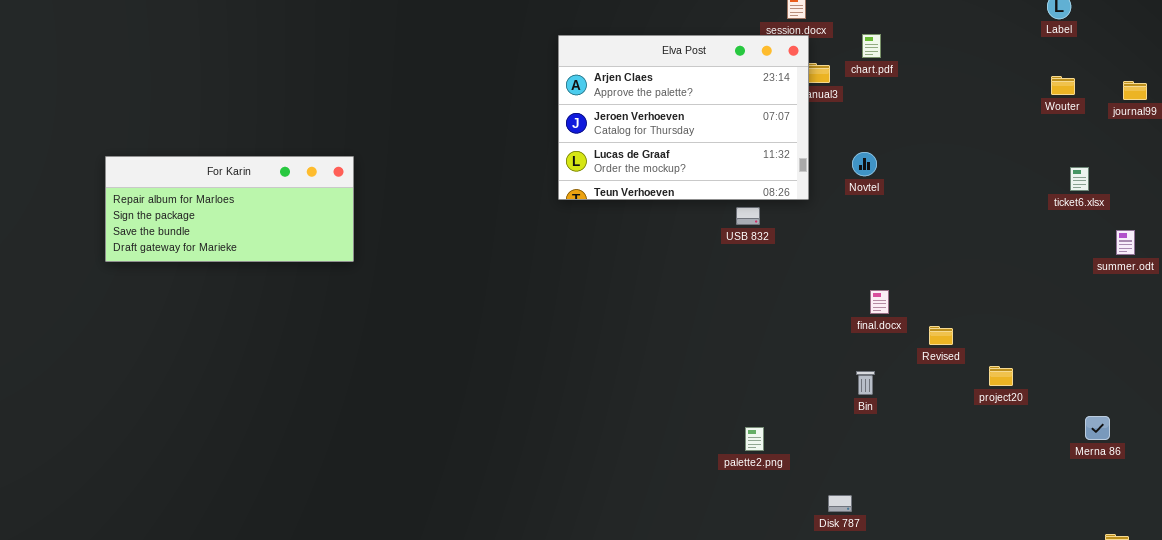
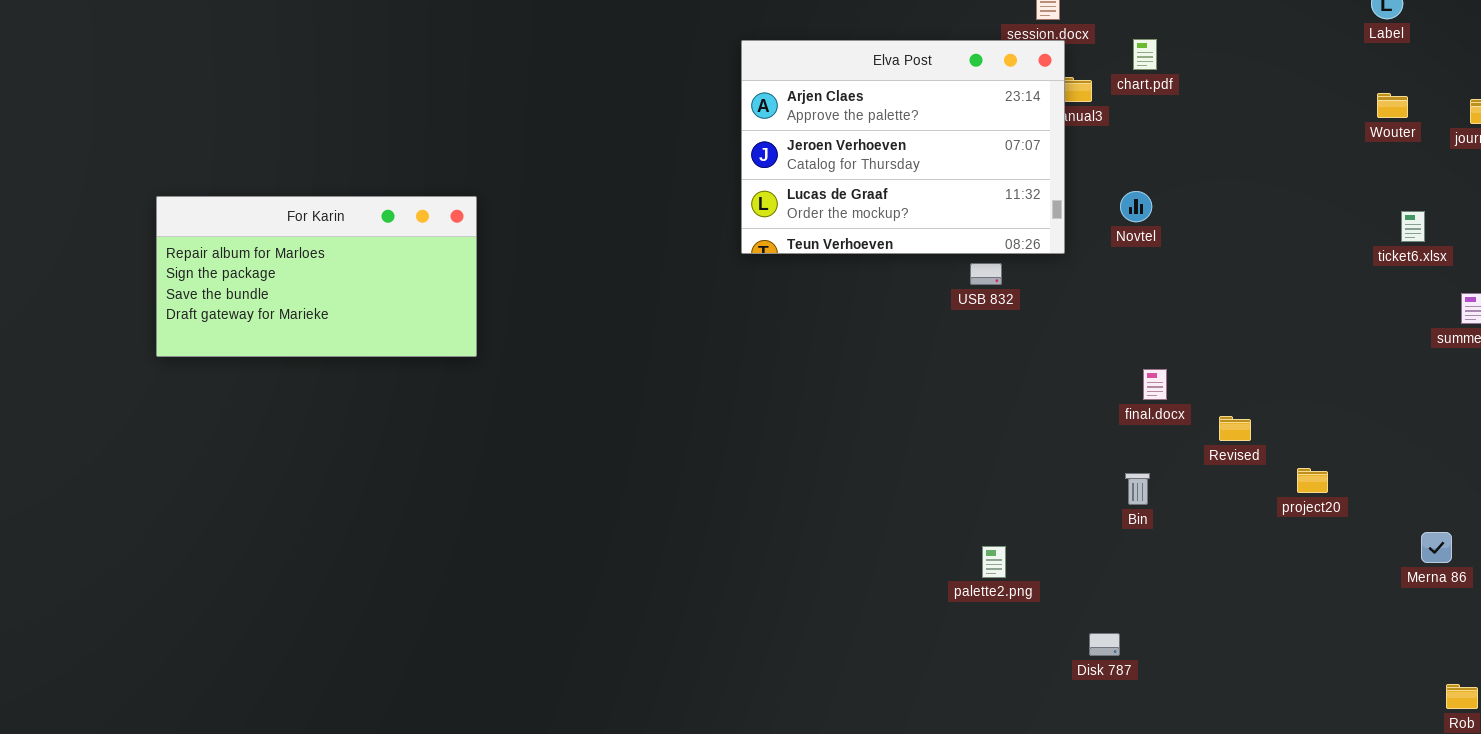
For Karin: [105,156,354,262] -> [156,196,477,357], resized

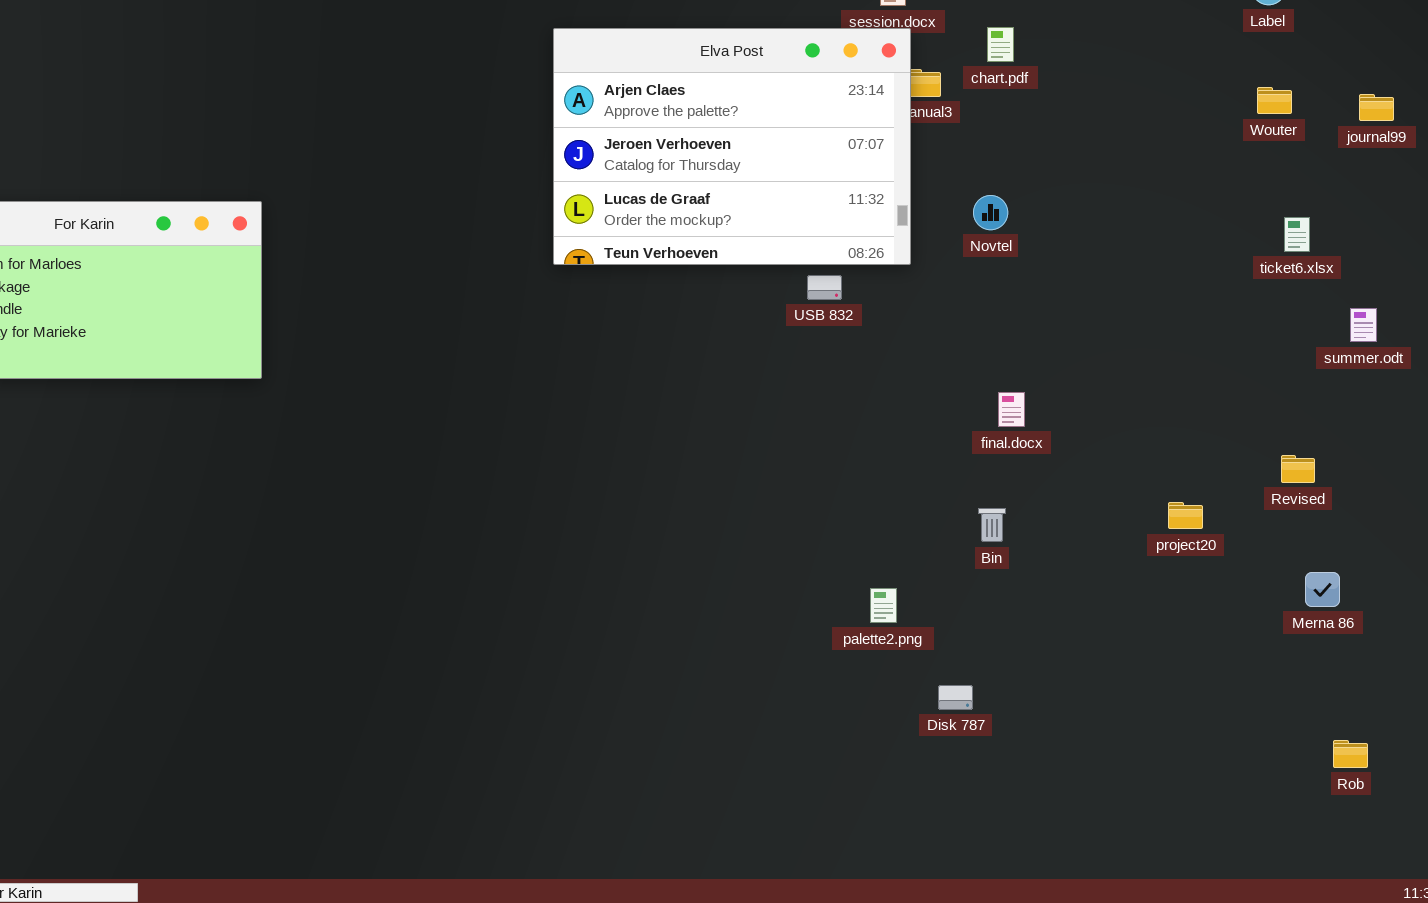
Revised: [1219,416,1251,441] -> [1281,455,1315,483], moved
palette2.png: [982,546,1006,578] -> [870,588,897,623], moved

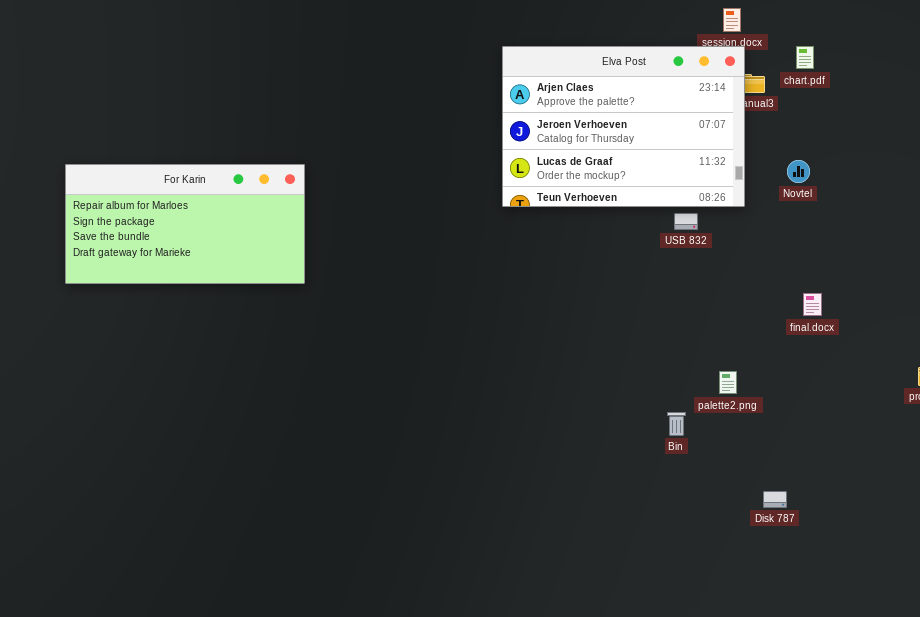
Bin: [978,508,1006,542] -> [667,412,686,436], moved
palette2.png: [870,588,897,623] -> [719,371,737,394], moved

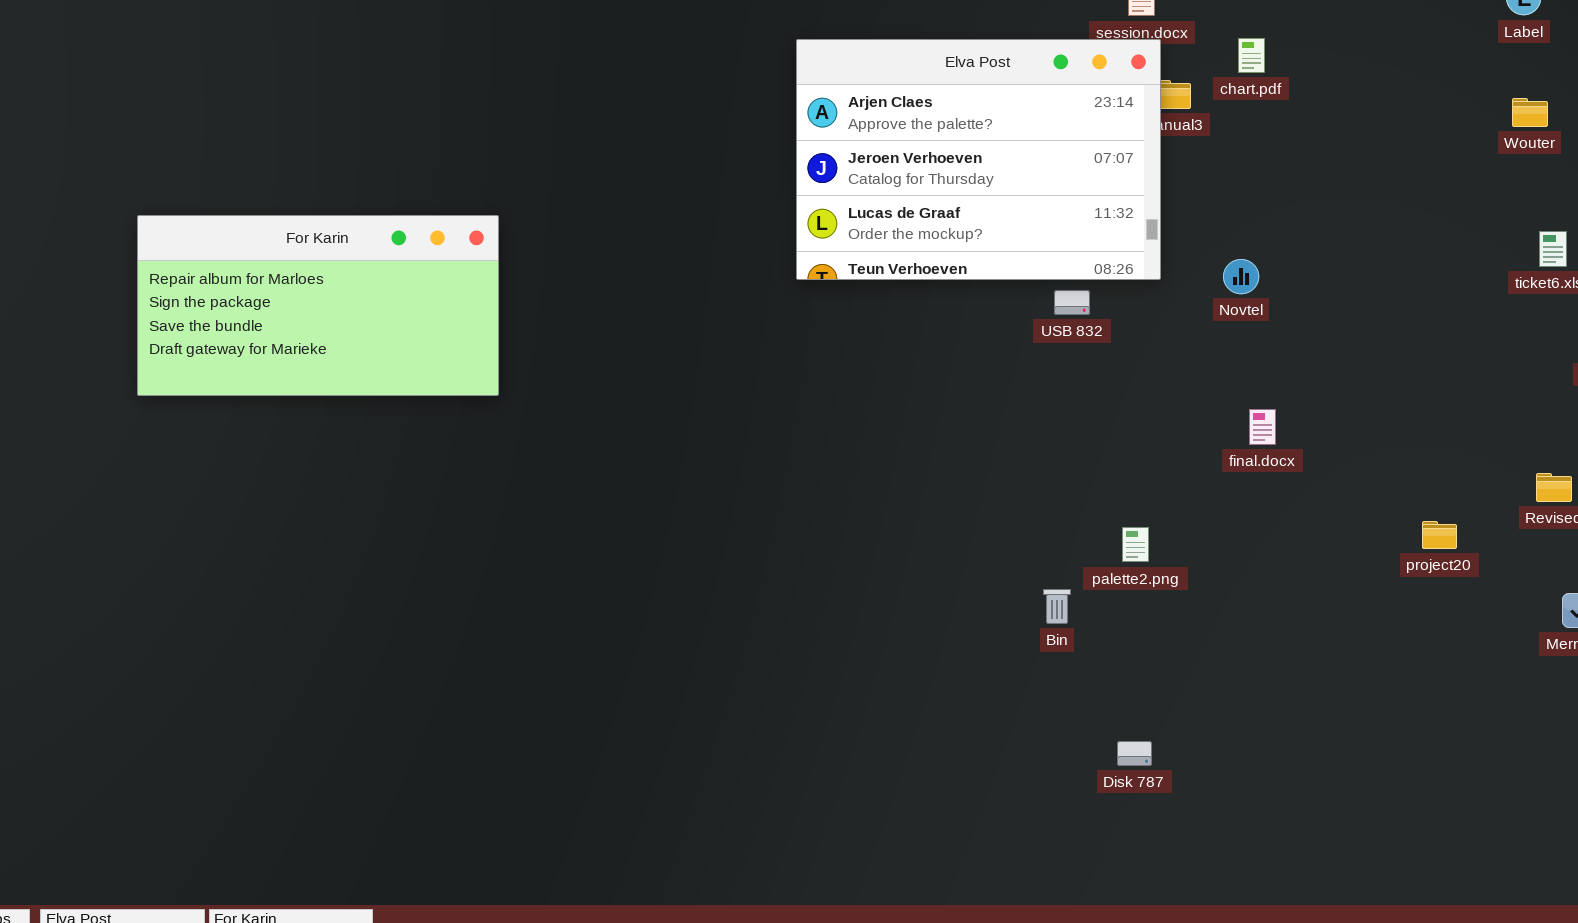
Novtel: [787,160,810,183] -> [1223,259,1259,294], moved
Disk 787: [763,491,787,508] -> [1117,741,1152,766], moved

